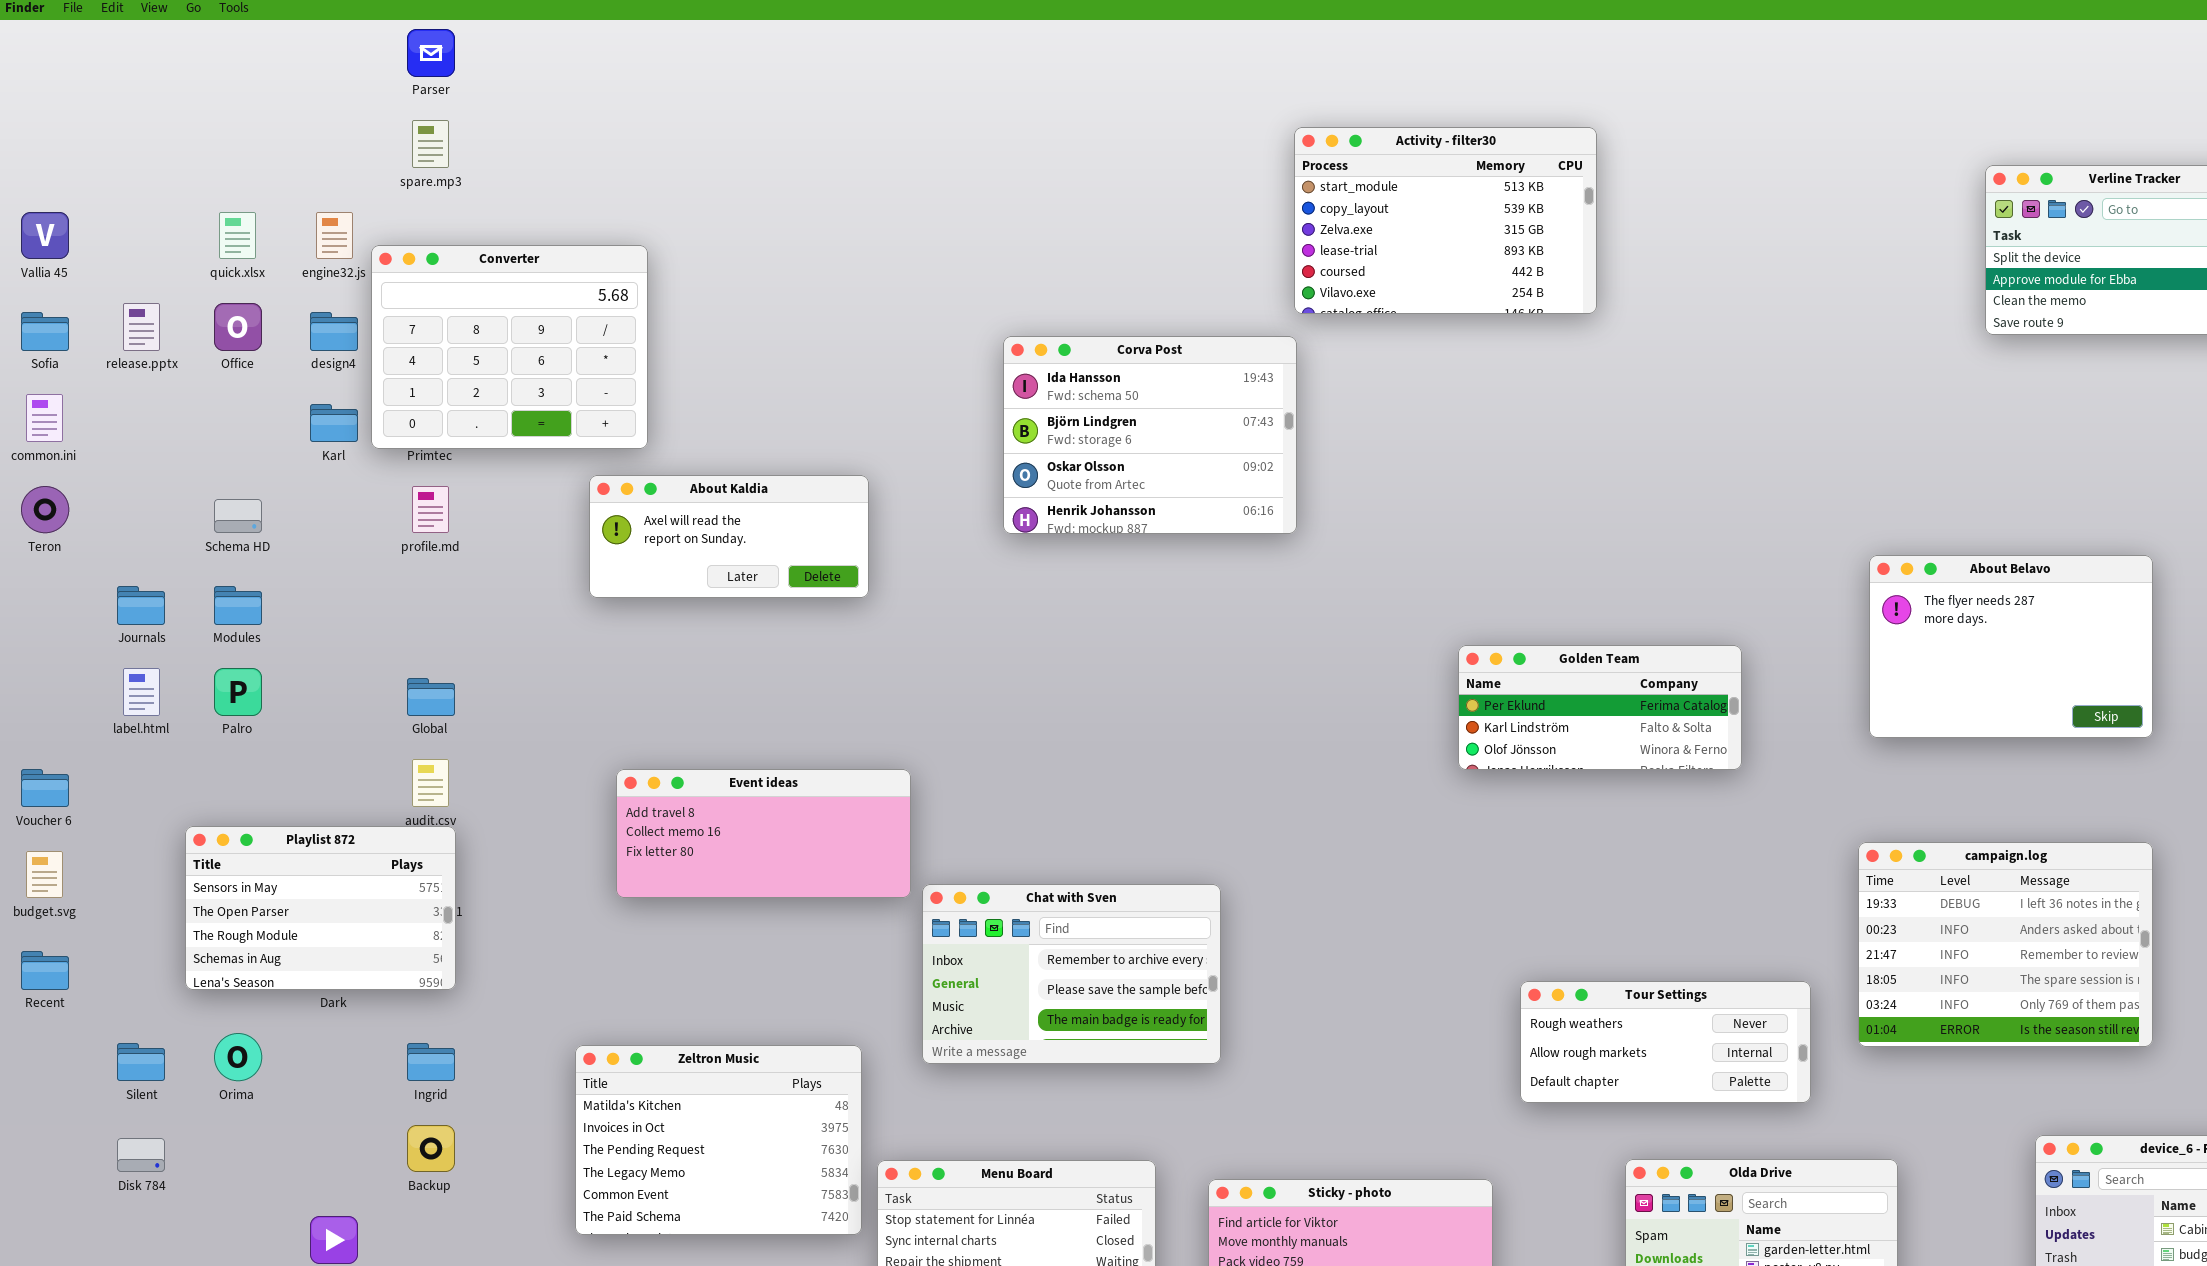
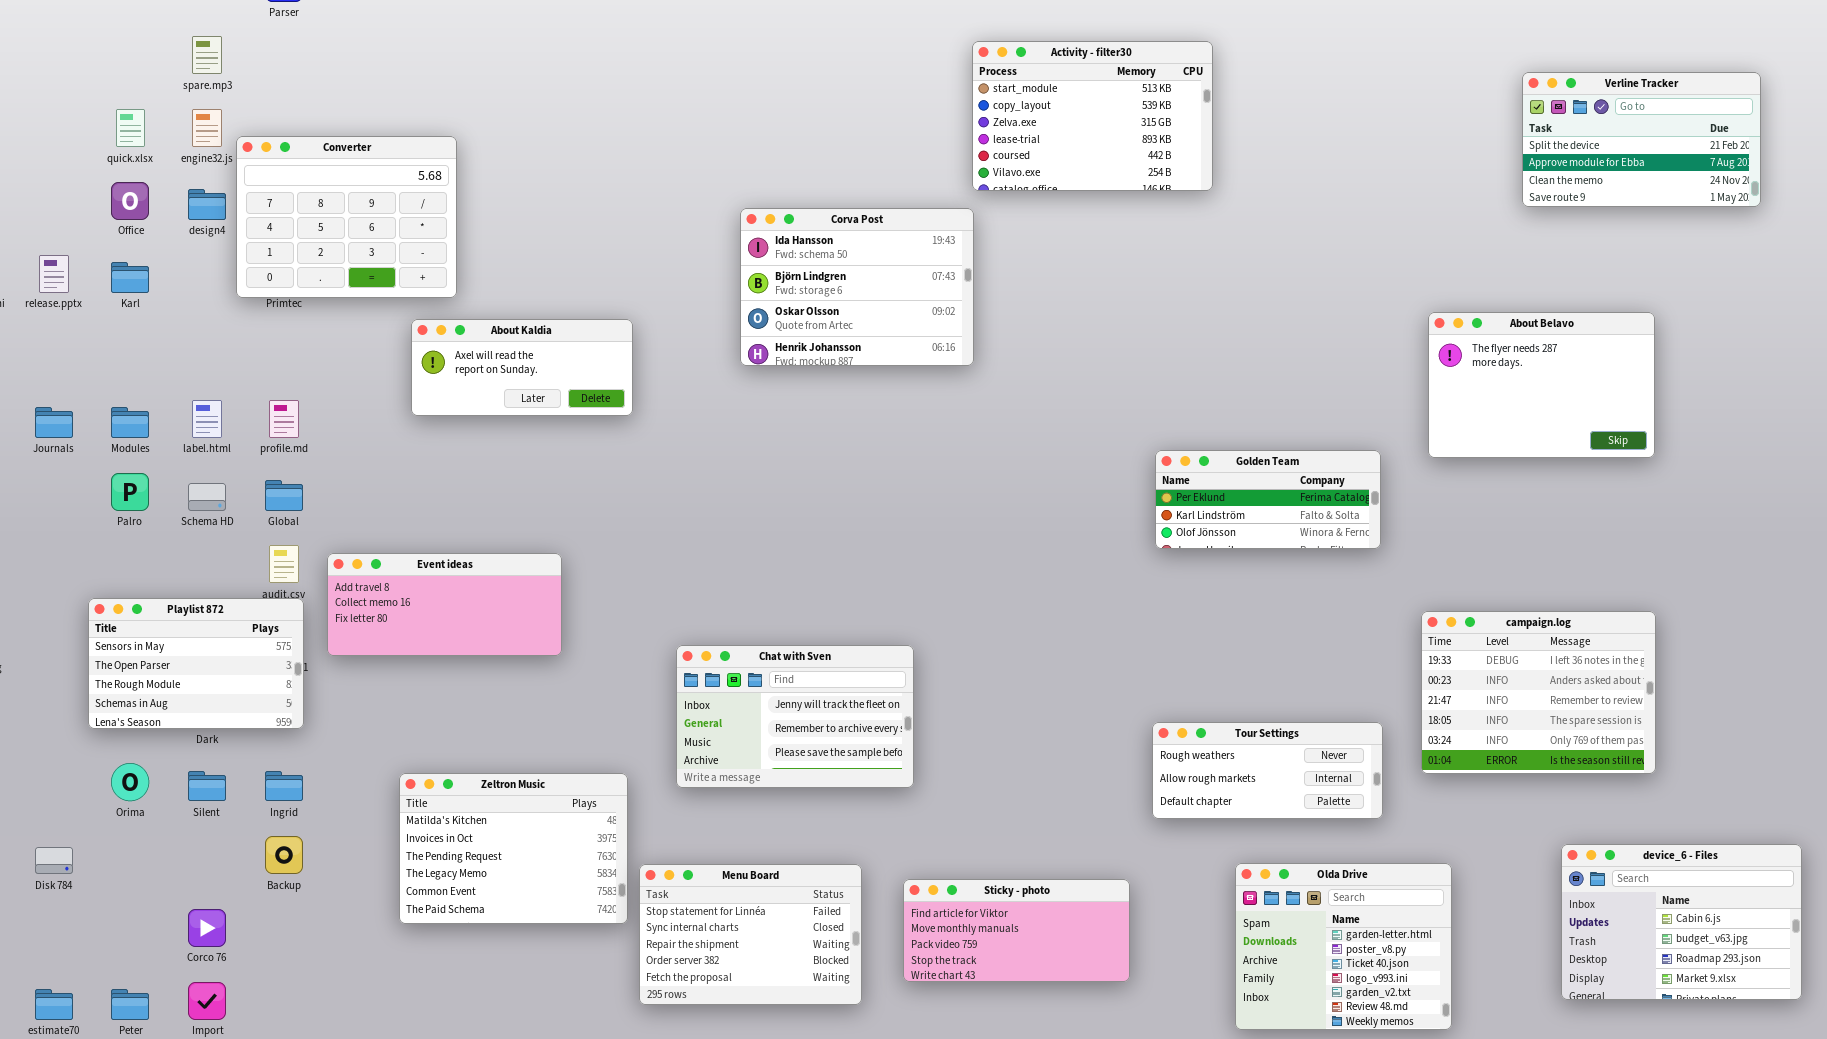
spare.mp3: [412,120,449,168] -> [192,36,222,74], moved
release.pptx: [123,303,160,351] -> [39,255,69,293], moved
Karl: [310,404,358,442] -> [111,262,149,293], moved
profile.md: [412,486,449,533] -> [269,400,299,438], moved
Schema HD: [214,499,262,533] -> [188,483,226,511], moved
About Belavo: [1869,555,2153,738] -> [1428,312,1655,458], moved
Golden Team: [1458,645,1742,770] -> [1155,450,1381,549], moved
label.html: [123,668,160,716] -> [192,400,222,438], moved
Event ideas: [616,769,911,898] -> [327,553,562,656], moved
Chat with Sven: [922,884,1221,1064] -> [676,645,914,788], scrolled up 1 row
Silent: [117,1043,165,1081] -> [188,771,226,801], moved

